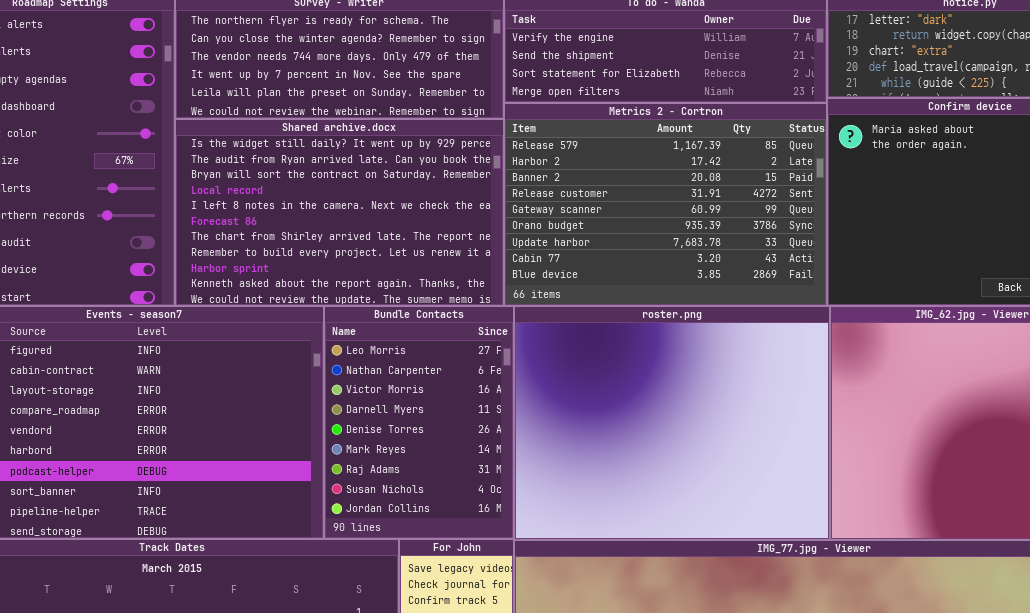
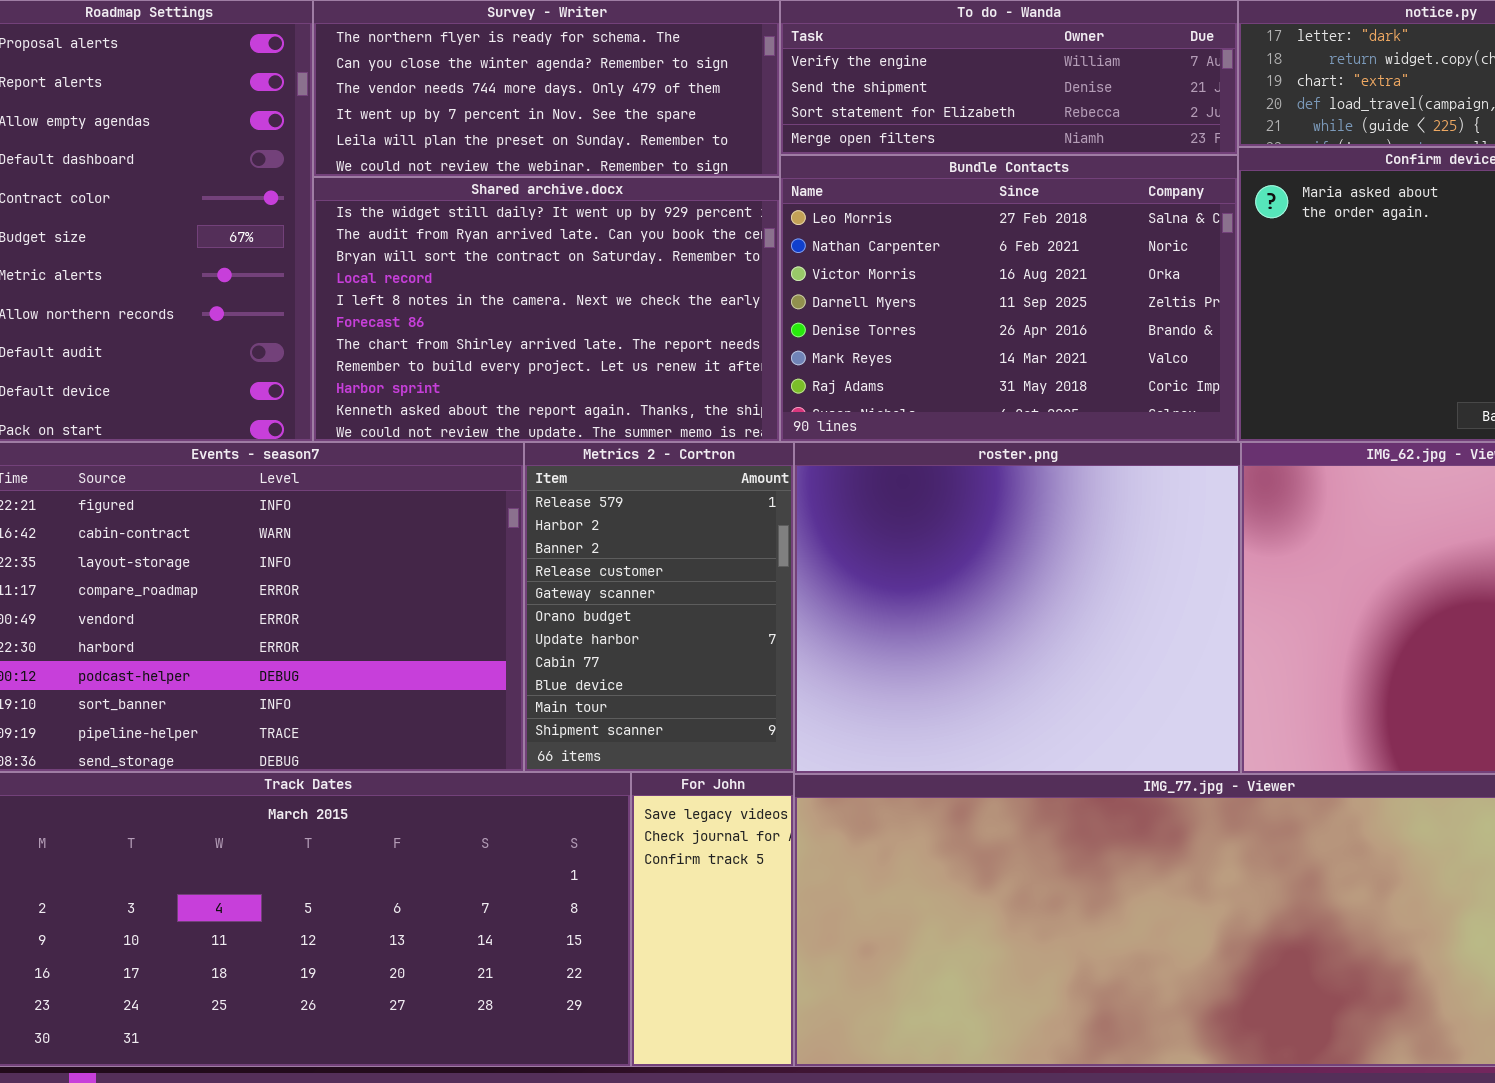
Metrics 2 - Cortron: [504,103,827,306] -> [524,442,794,772], moved, resized
Bundle Contacts: [324,306,514,539] -> [780,155,1238,442], moved, resized

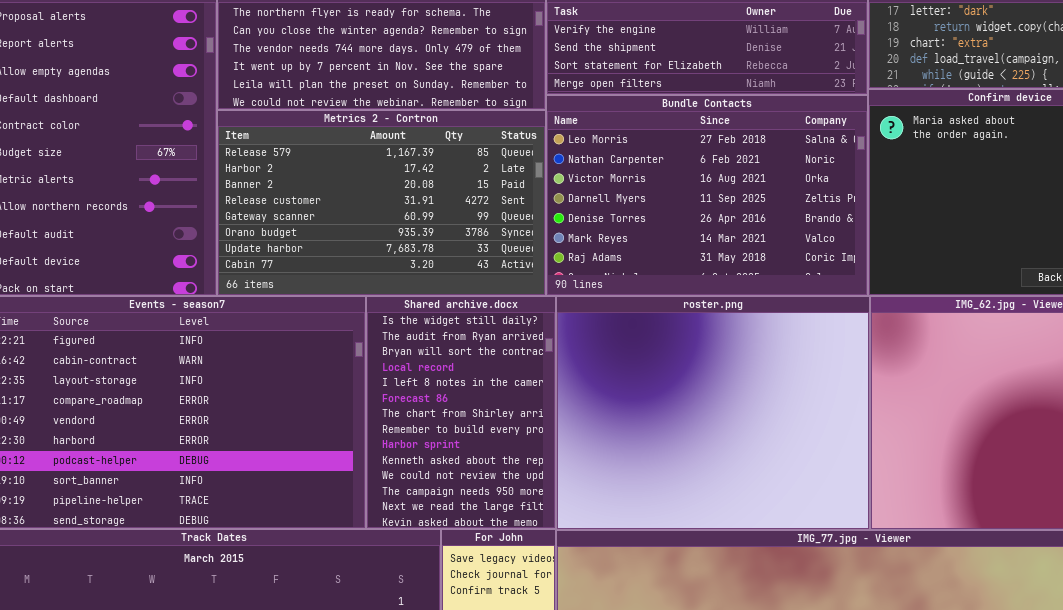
Shared archive.docx: [313,177,780,442] -> [366,296,556,529], moved, resized
Metrics 2 - Cortron: [524,442,794,772] -> [217,110,546,296], moved, resized

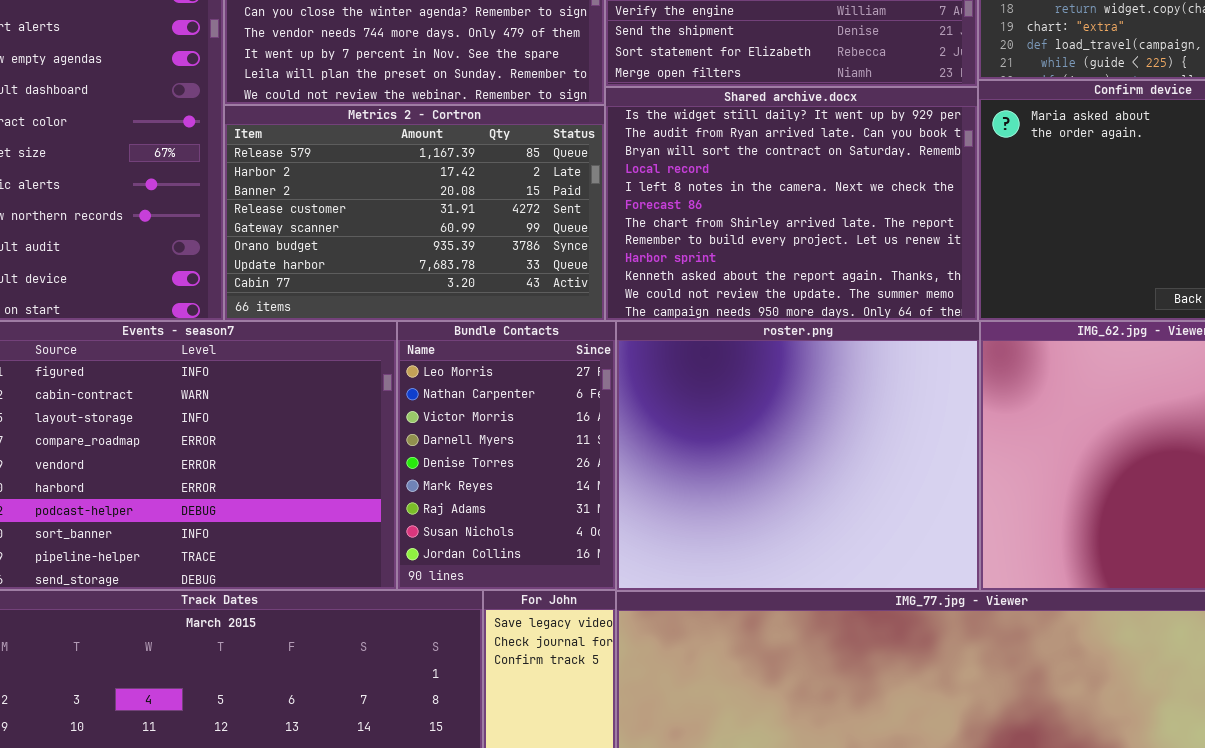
Bundle Contacts: [546,95,868,296] -> [397,321,616,590], moved, resized
Shared archive.docx: [366,296,556,529] -> [605,87,978,321], moved, resized

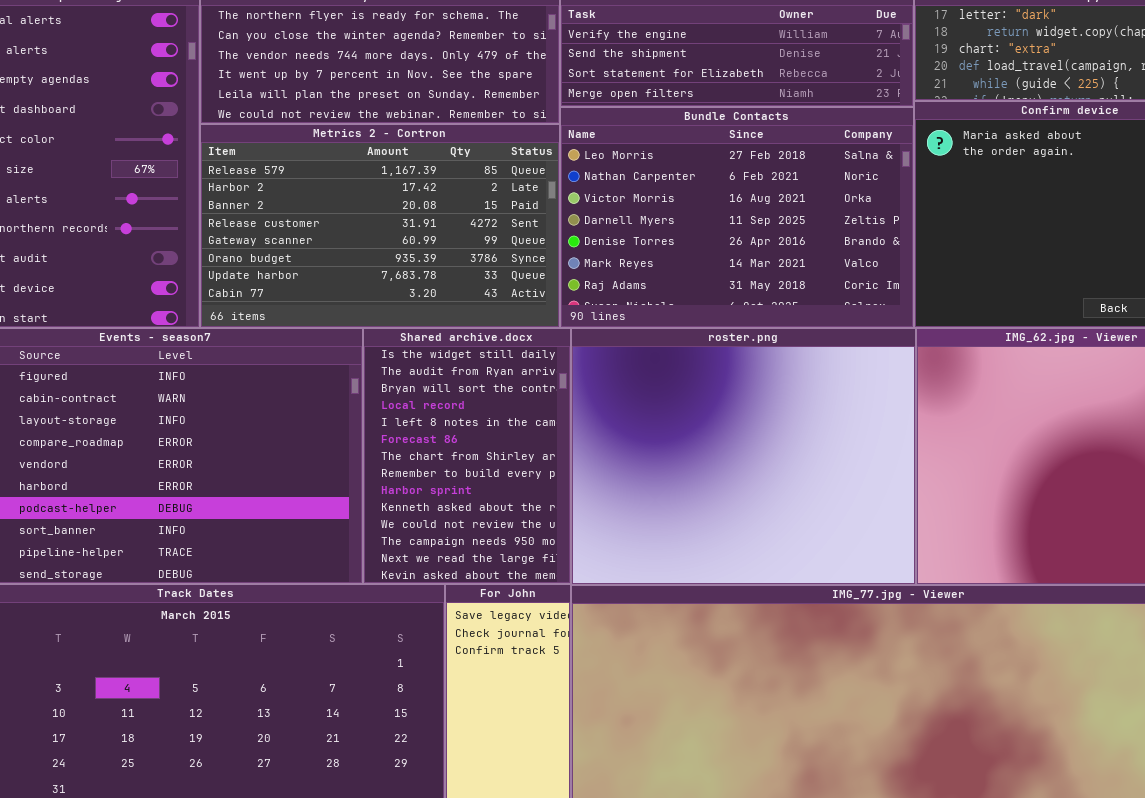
Shared archive.docx: [605,87,978,321] -> [363,328,571,584], moved, resized
Bundle Contacts: [397,321,616,590] -> [560,107,914,328], moved, resized

